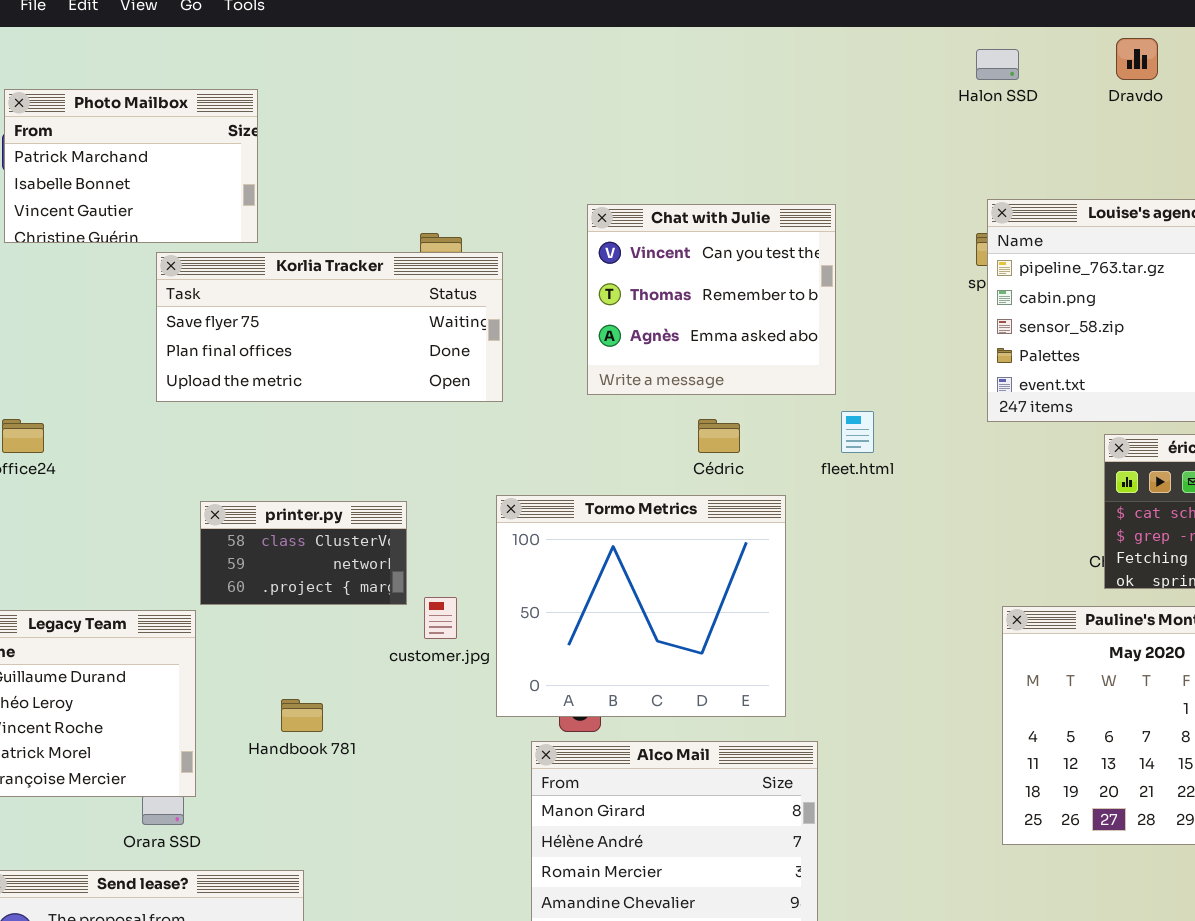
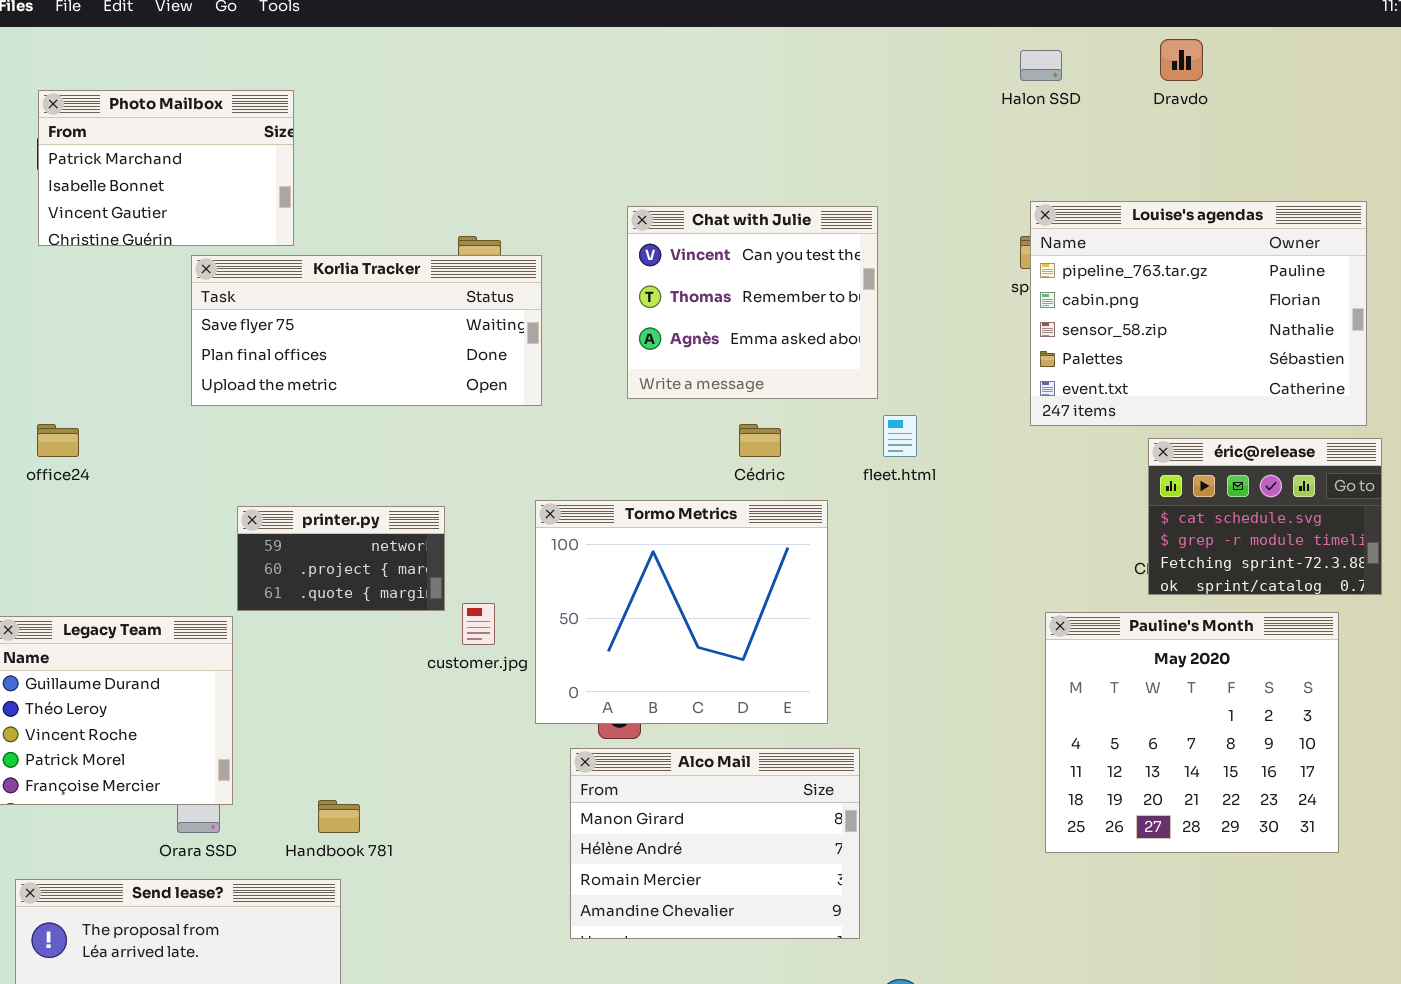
printer.py: [200,501,407,605] -> [237,506,445,611], scrolled down 1 row
Handbook 781: [281,699,323,732] -> [318,800,360,833], moved

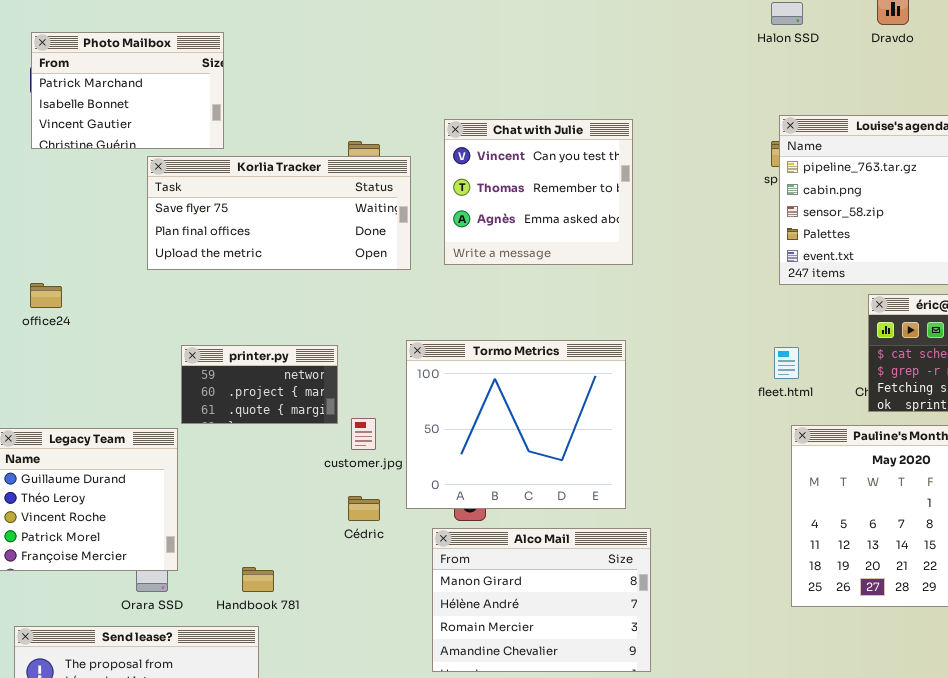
Chat with Julie: [627,206,878,399] -> [444,119,633,265], moved
fleet.html: [883,415,917,457] -> [774,347,799,379], moved
Cédric: [739,424,781,457] -> [348,496,380,521], moved

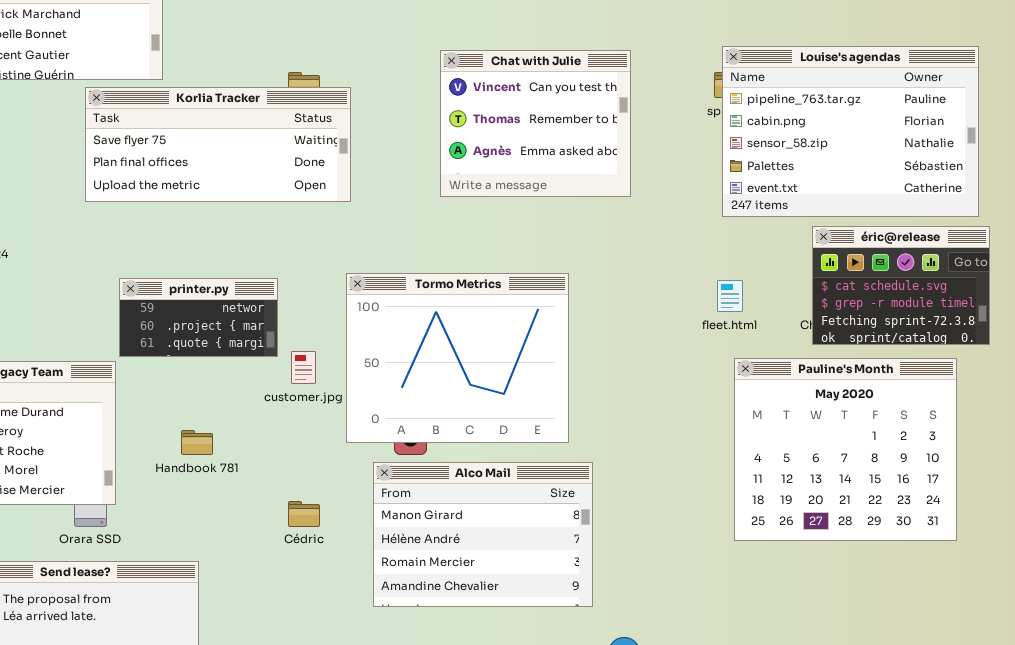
Chat with Julie: [444,119,633,265] -> [440,50,631,197], moved
Cédric: [348,496,380,521] -> [288,501,320,527], moved
Handbook 781: [242,567,274,592] -> [181,430,213,455], moved

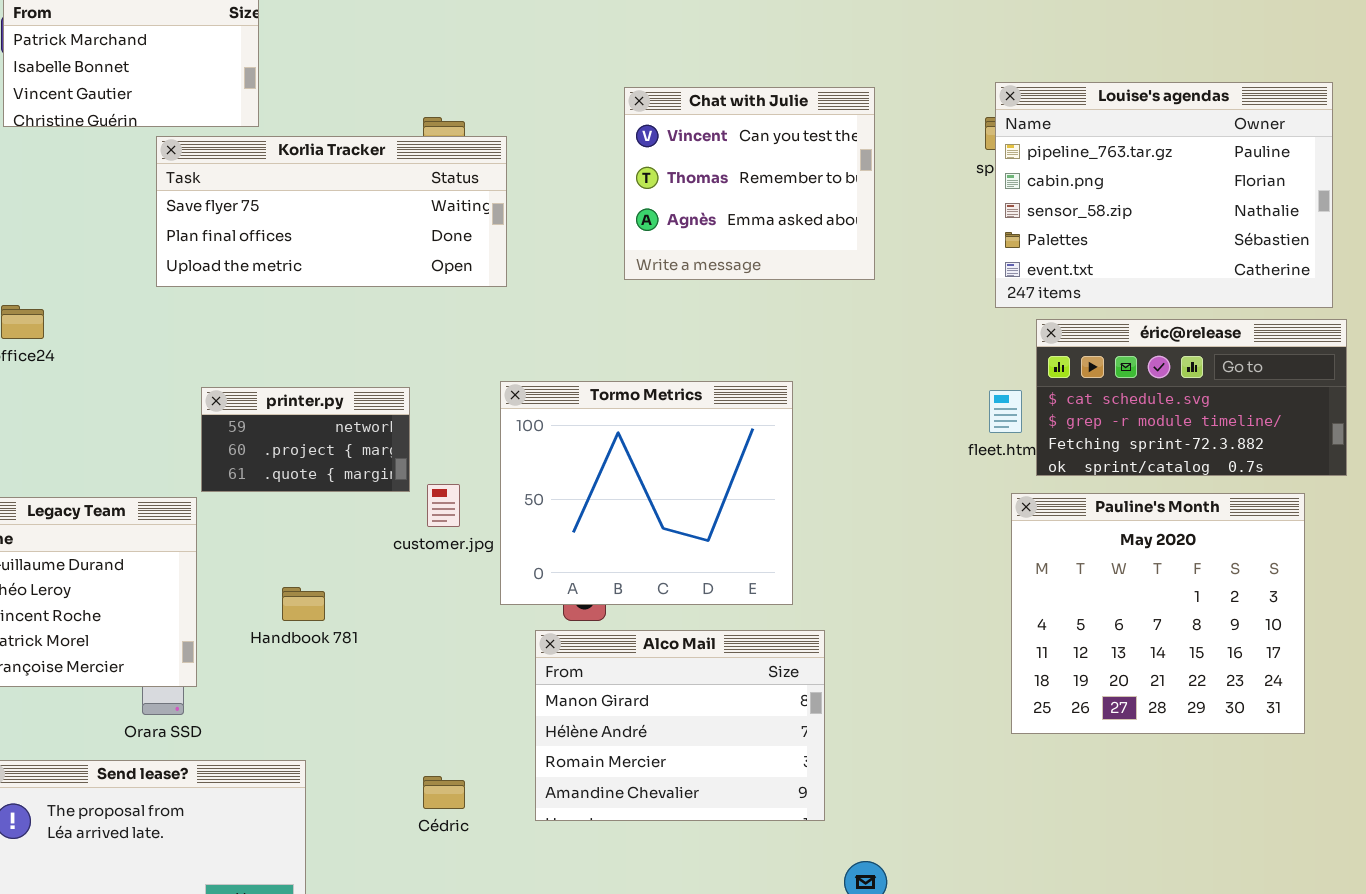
éric@release: [812,226,990,345] -> [1036,319,1347,476], resized
Cédric: [288,501,320,527] -> [423,776,465,809], moved

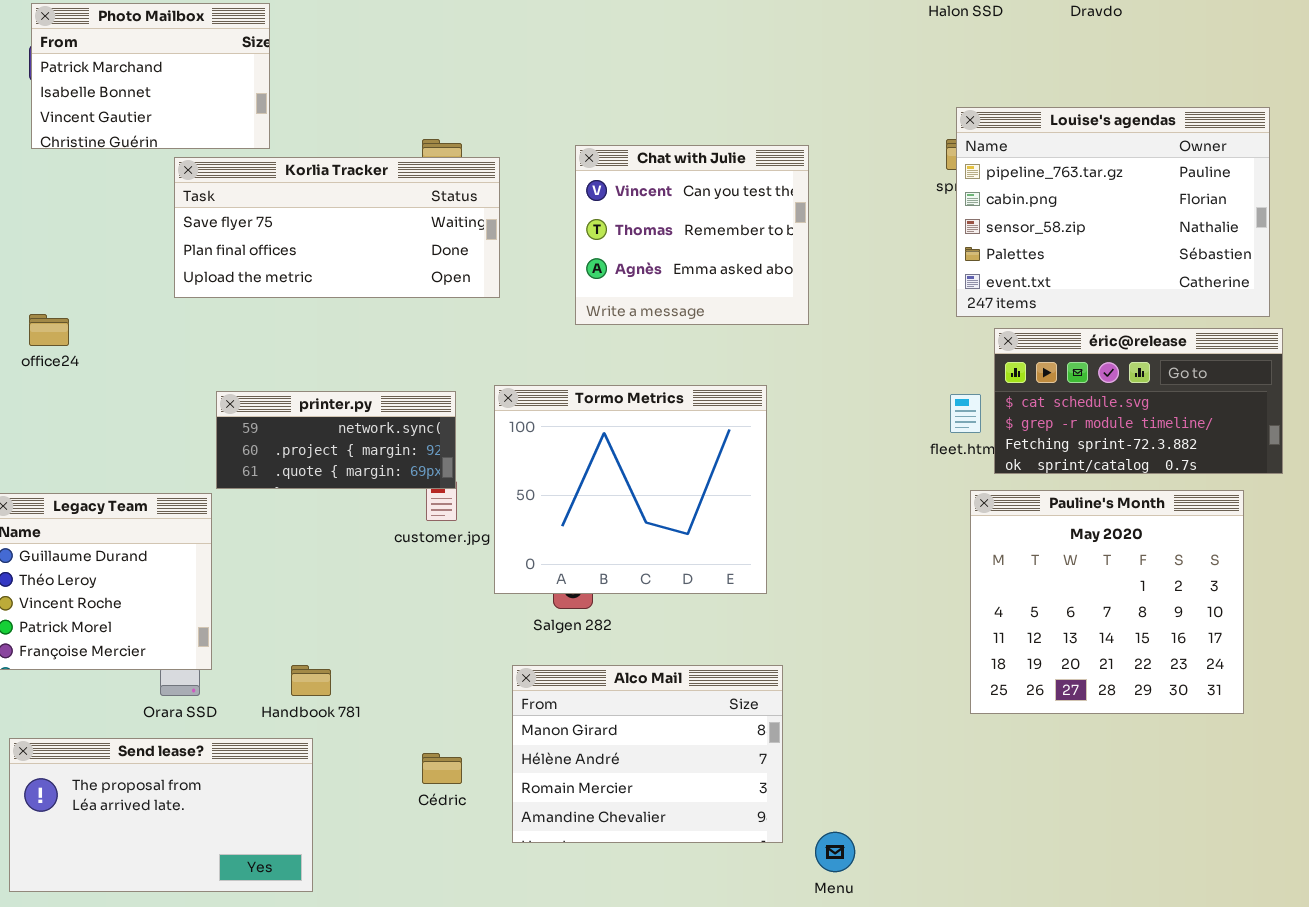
Chat with Julie: [624,87,875,280] -> [575,145,809,325], moved
printer.py: [201,387,410,492] -> [216,391,456,489], resized
Handbook 781: [282,587,325,621] -> [291,665,331,696], moved
Alco Mail: [535,630,825,821] -> [512,665,783,843], moved

